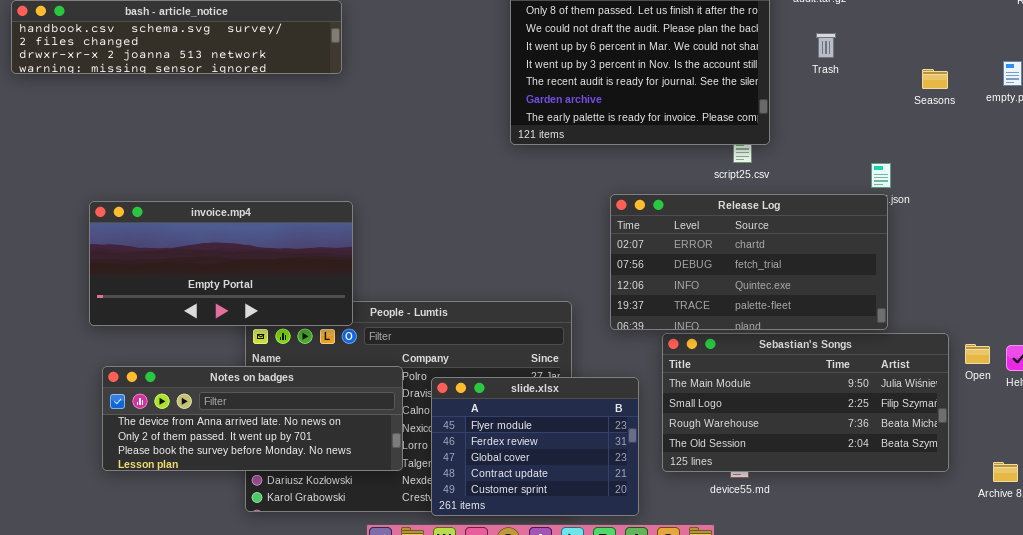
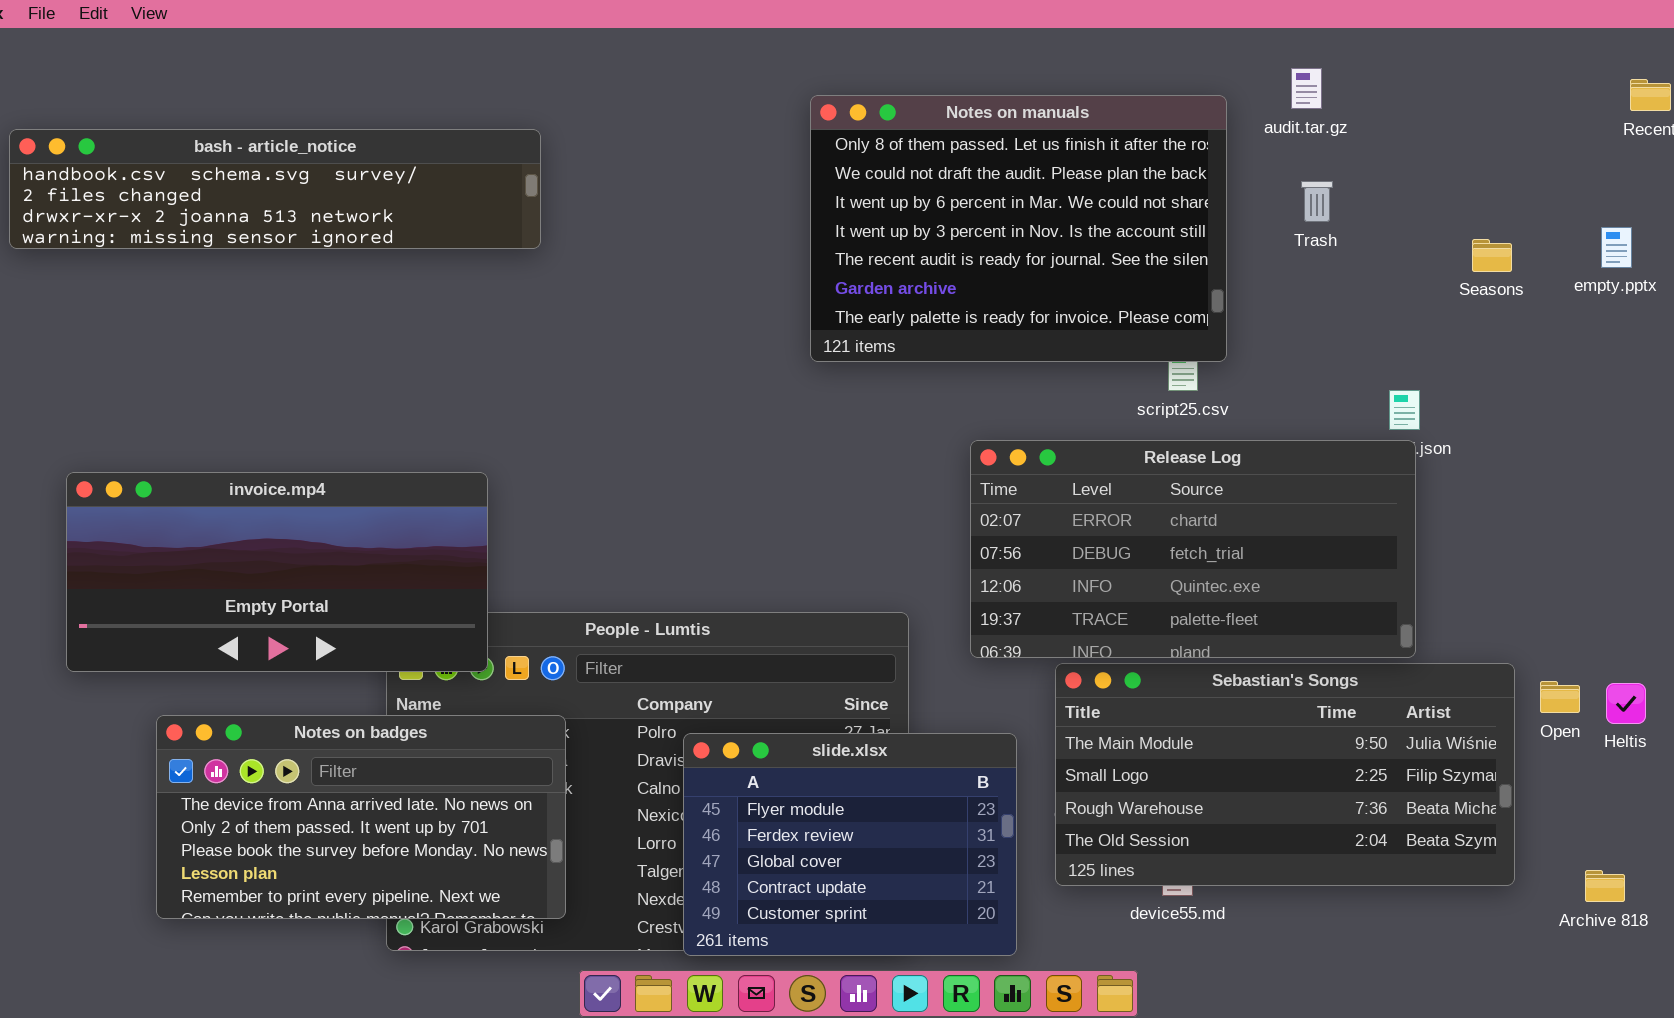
invoice.mp4: [89,201,353,326] -> [66,472,488,672], moved
Notes on badges: [102,366,403,471] -> [156,715,566,919], resized

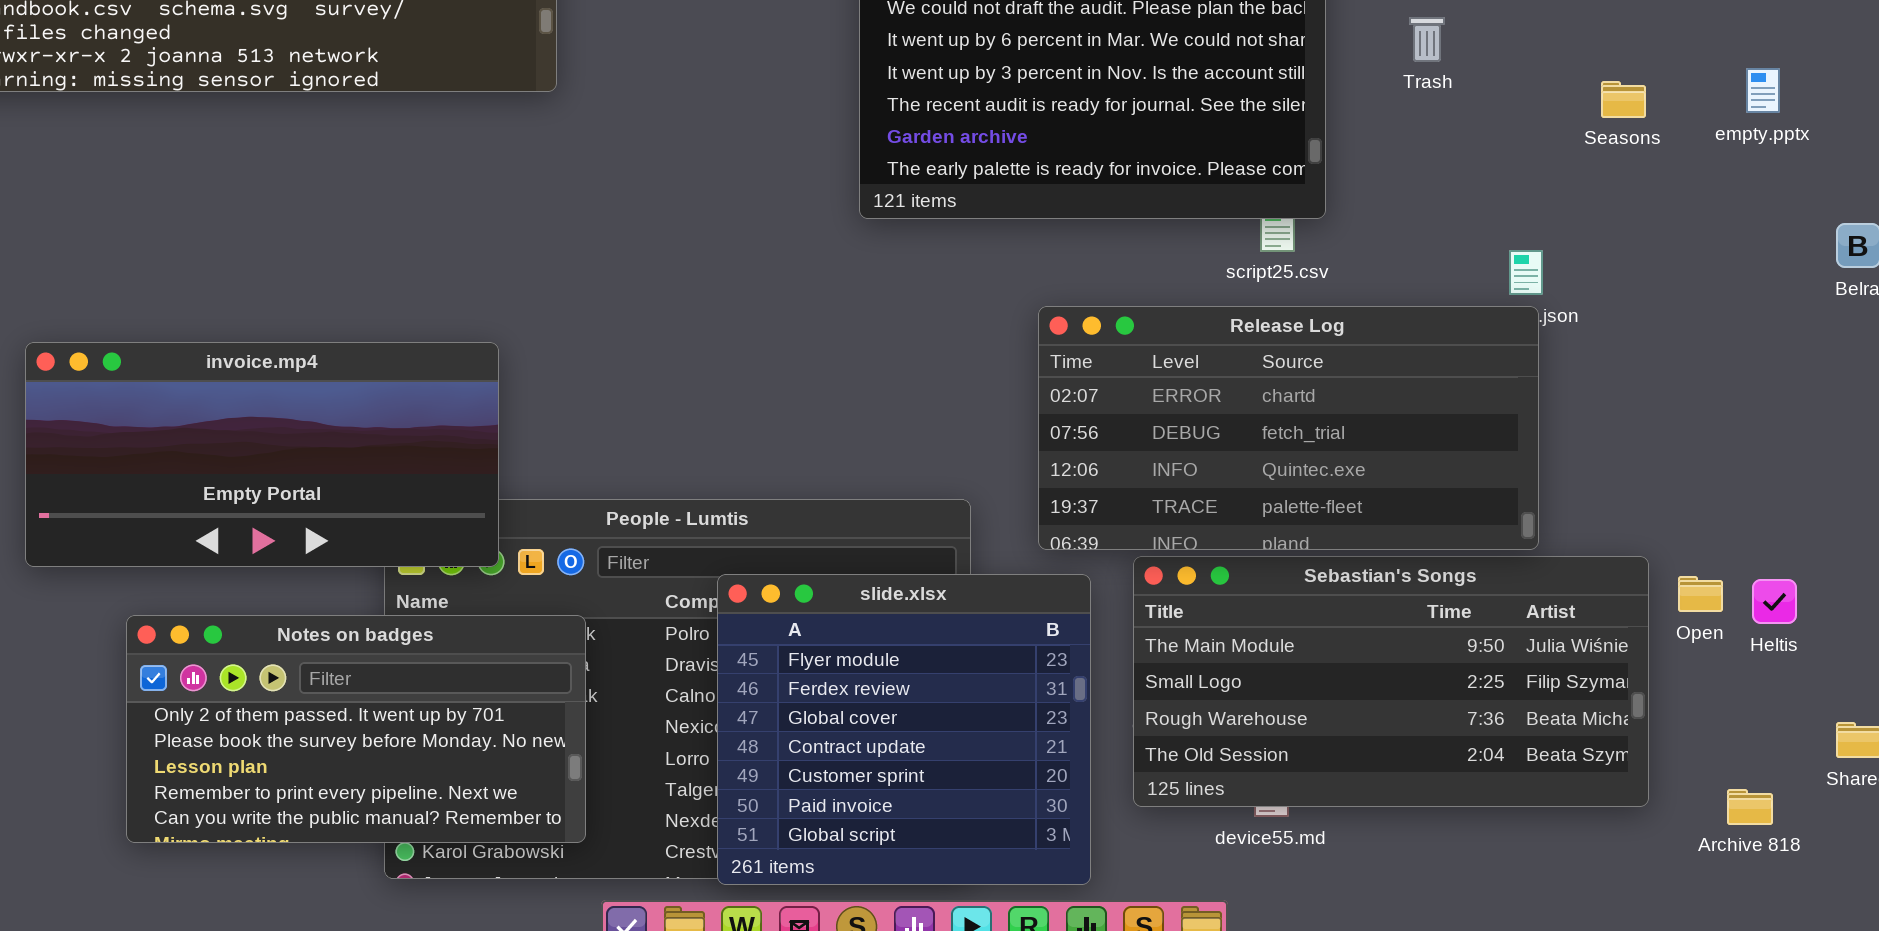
Notes on badges: [156,715,566,919] -> [126,615,586,843], scrolled down 1 row
slide.xlsx: [683,733,1017,956] -> [717,574,1091,885], resized

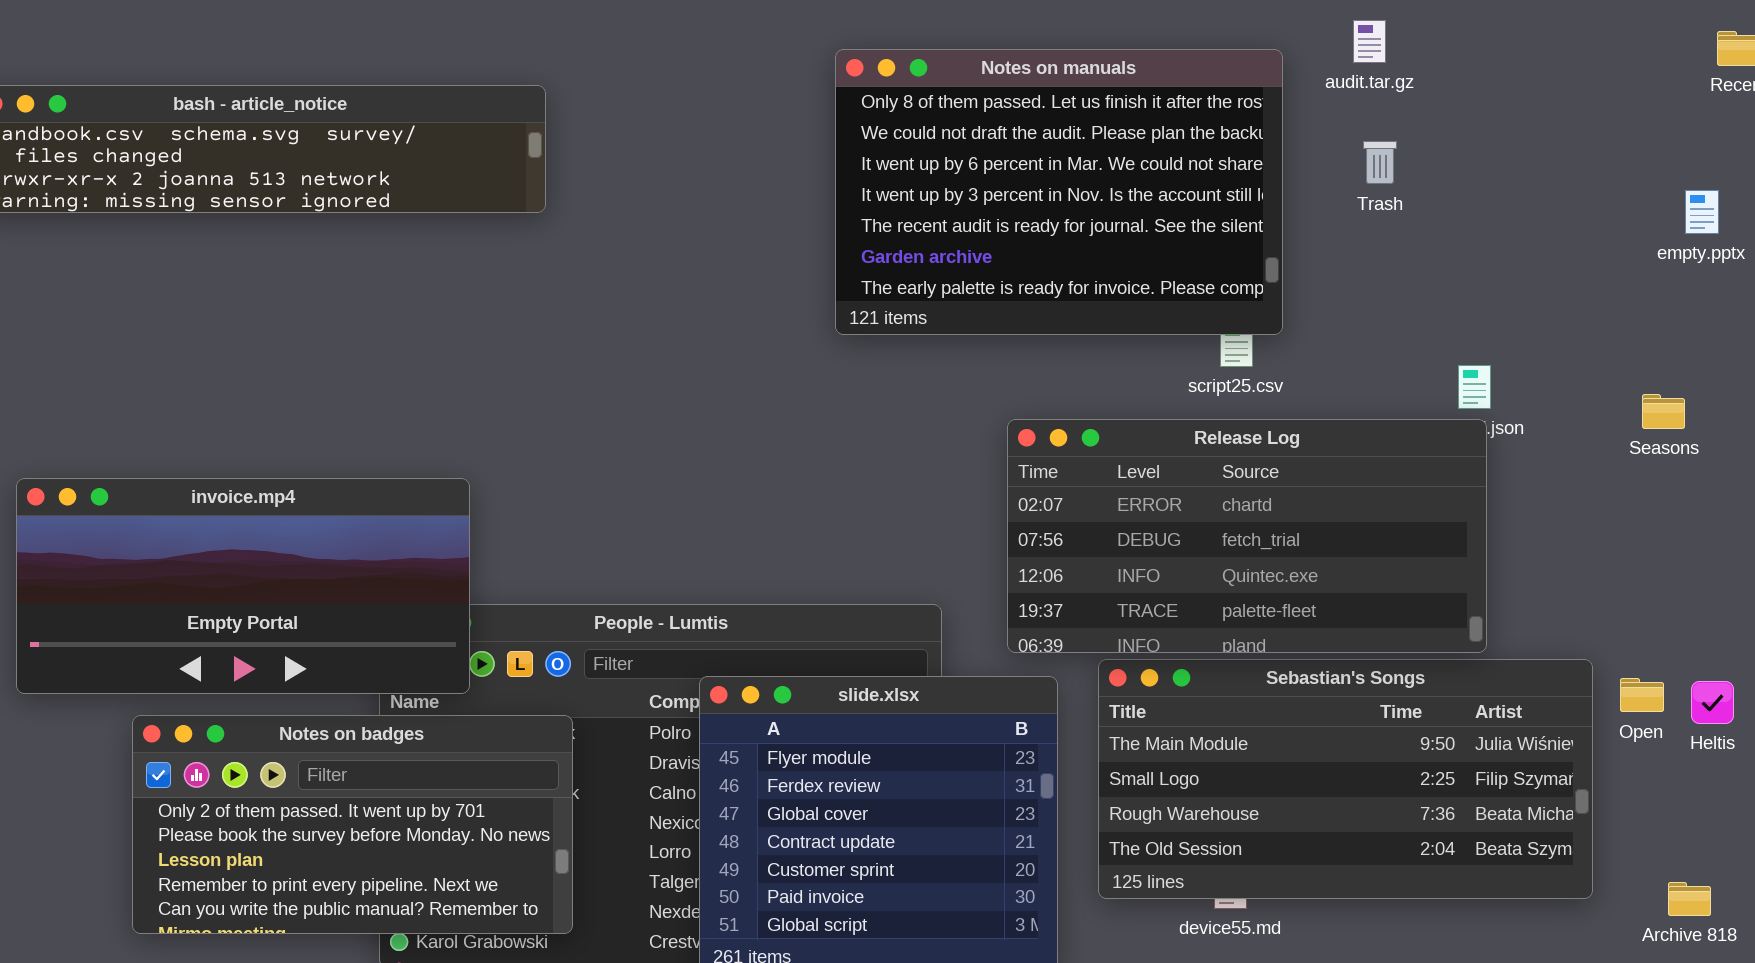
Seasons: [1601,81,1646,118] -> [1642,394,1685,429], moved
invoice.mp4: [25,342,499,567] -> [16,478,470,694], moved

